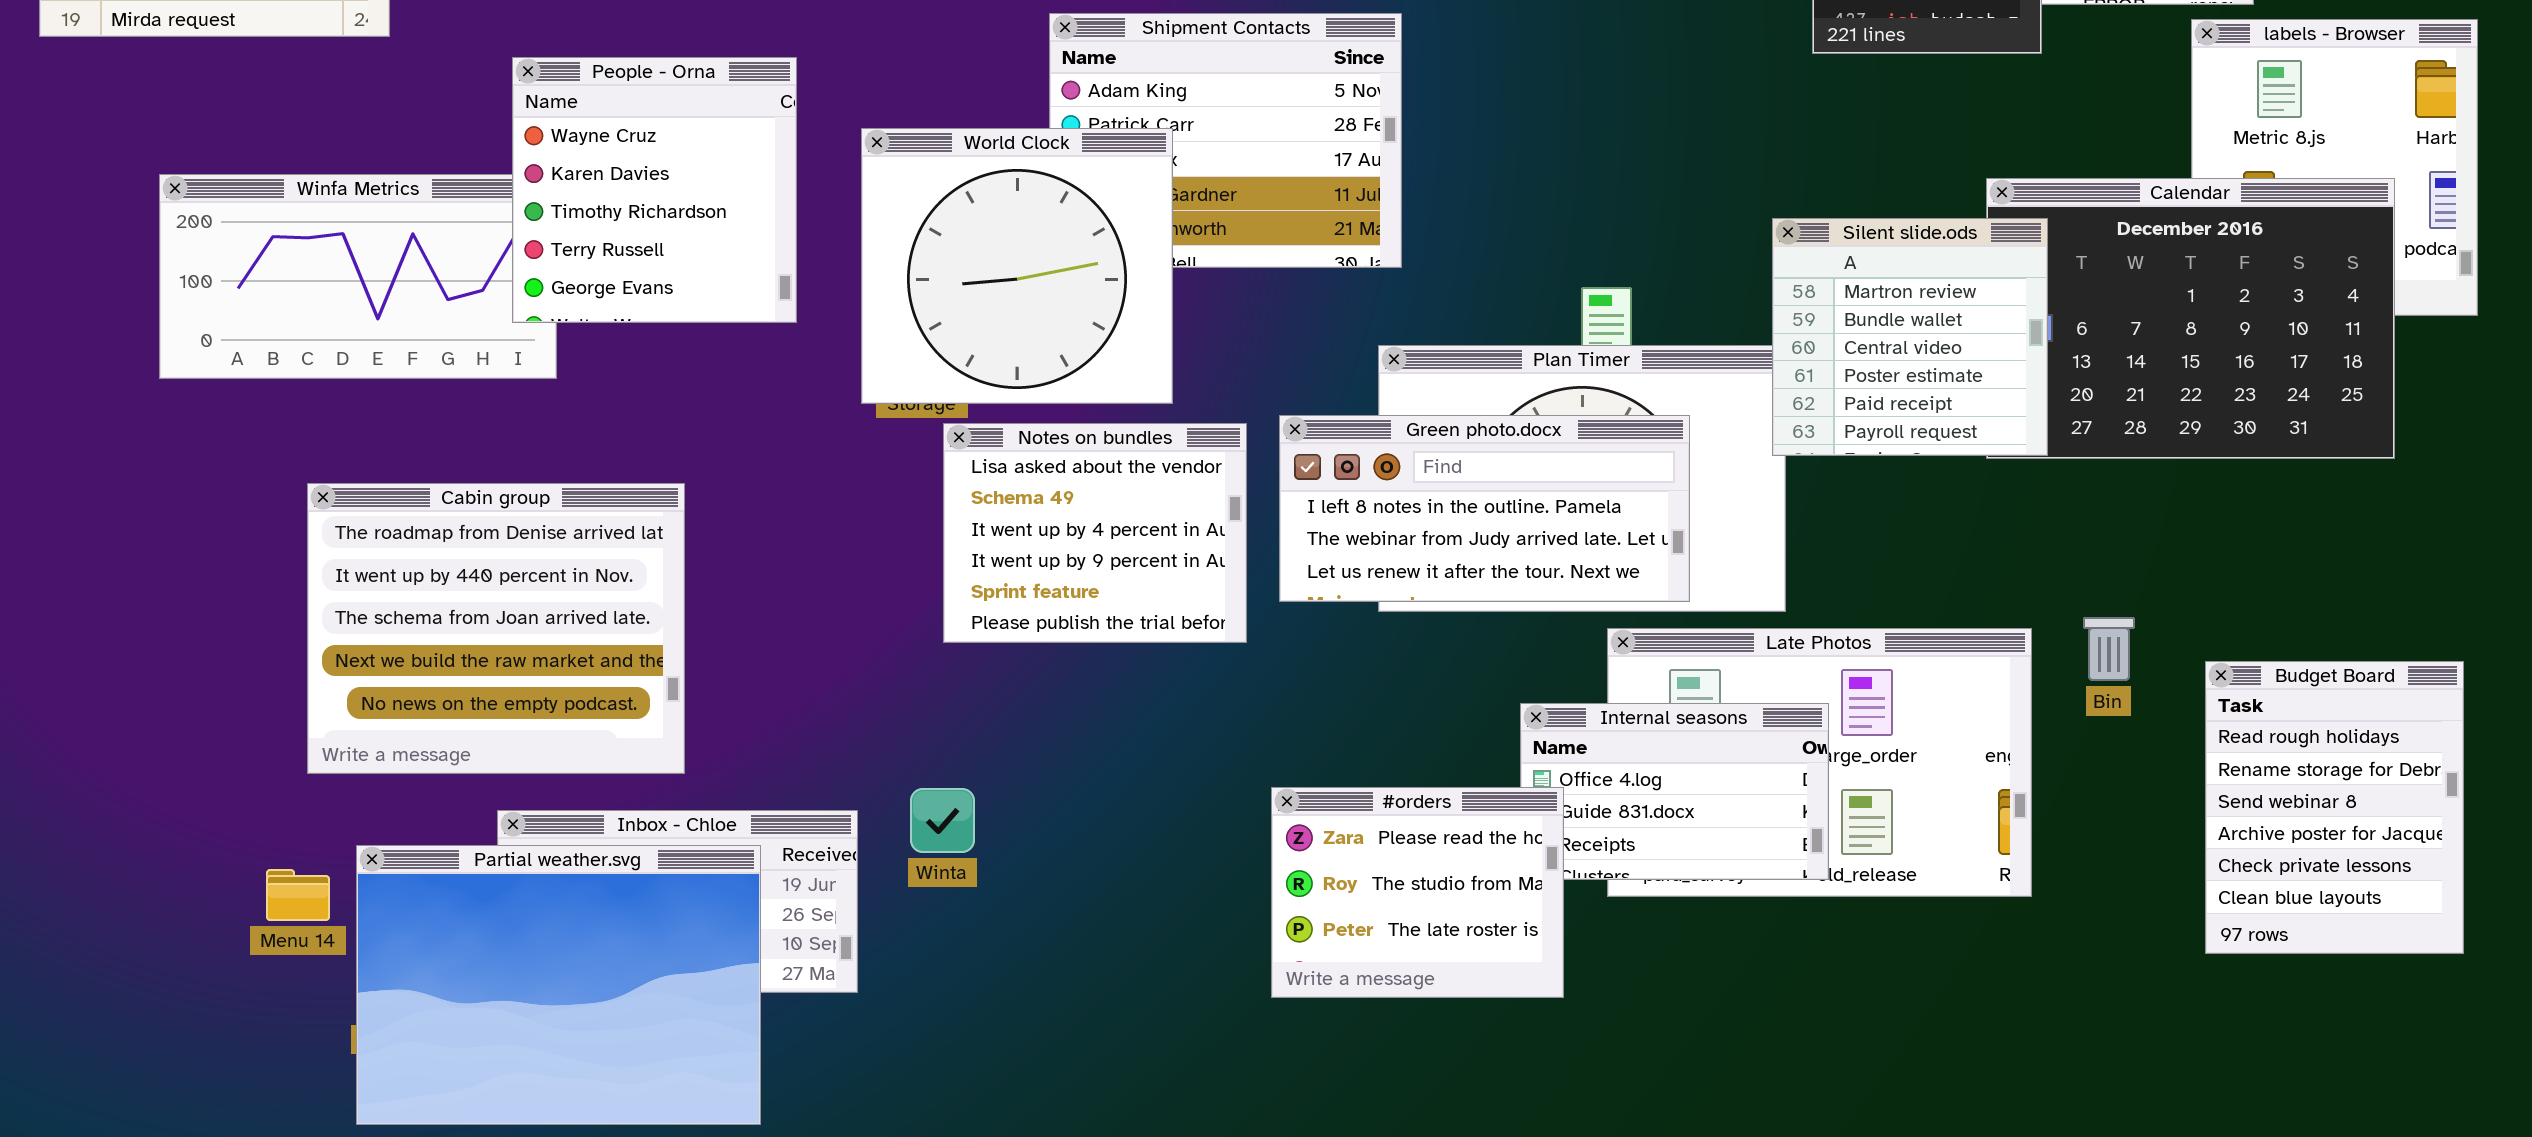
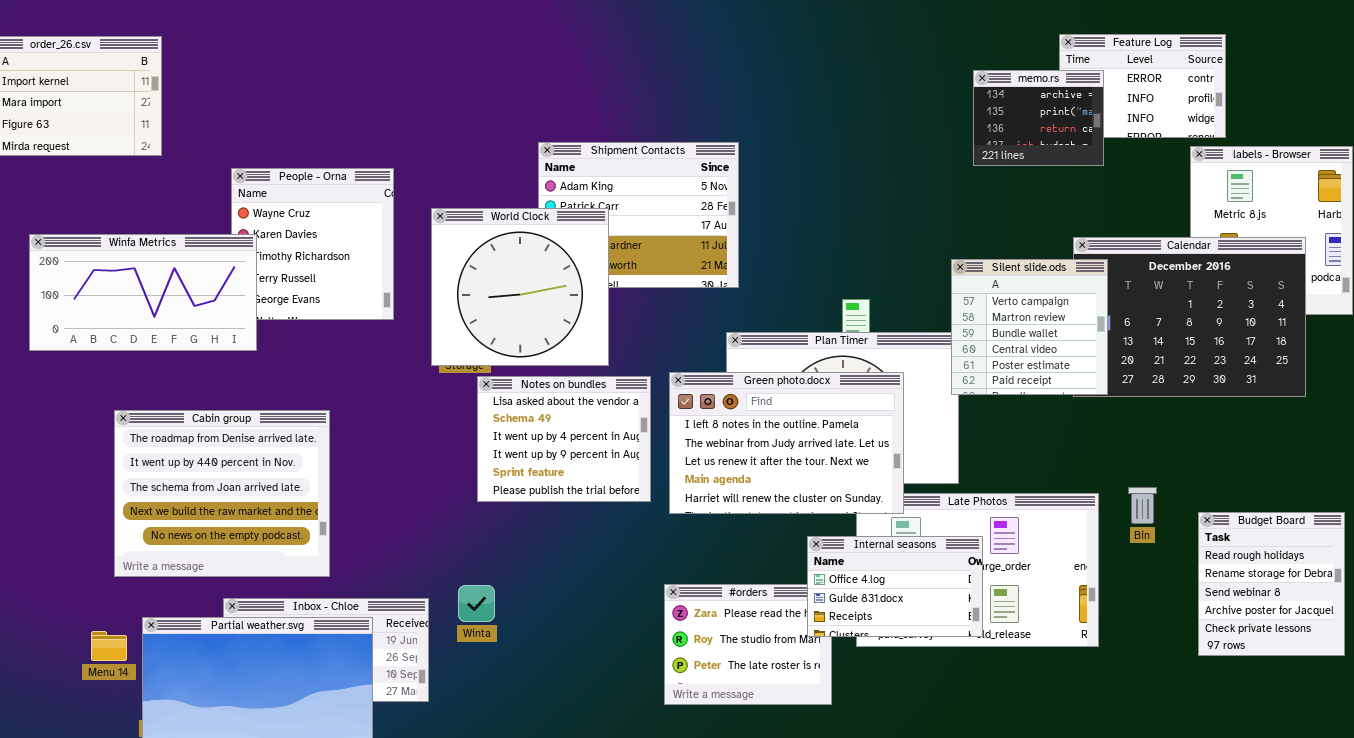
Winfa Metrics: [159,174,557,379] -> [29,234,257,351], raised
Silent slide.ods: [1772,218,2048,456] -> [951,259,1108,395], scrolled up 1 row
Green photo.docx: [1279,415,1690,602] -> [669,372,904,514], resized
Budget Board: [2205,661,2464,954] -> [1198,512,1345,656], resized
Internal seasons: [1520,703,1829,880] -> [807,536,983,637], raised

